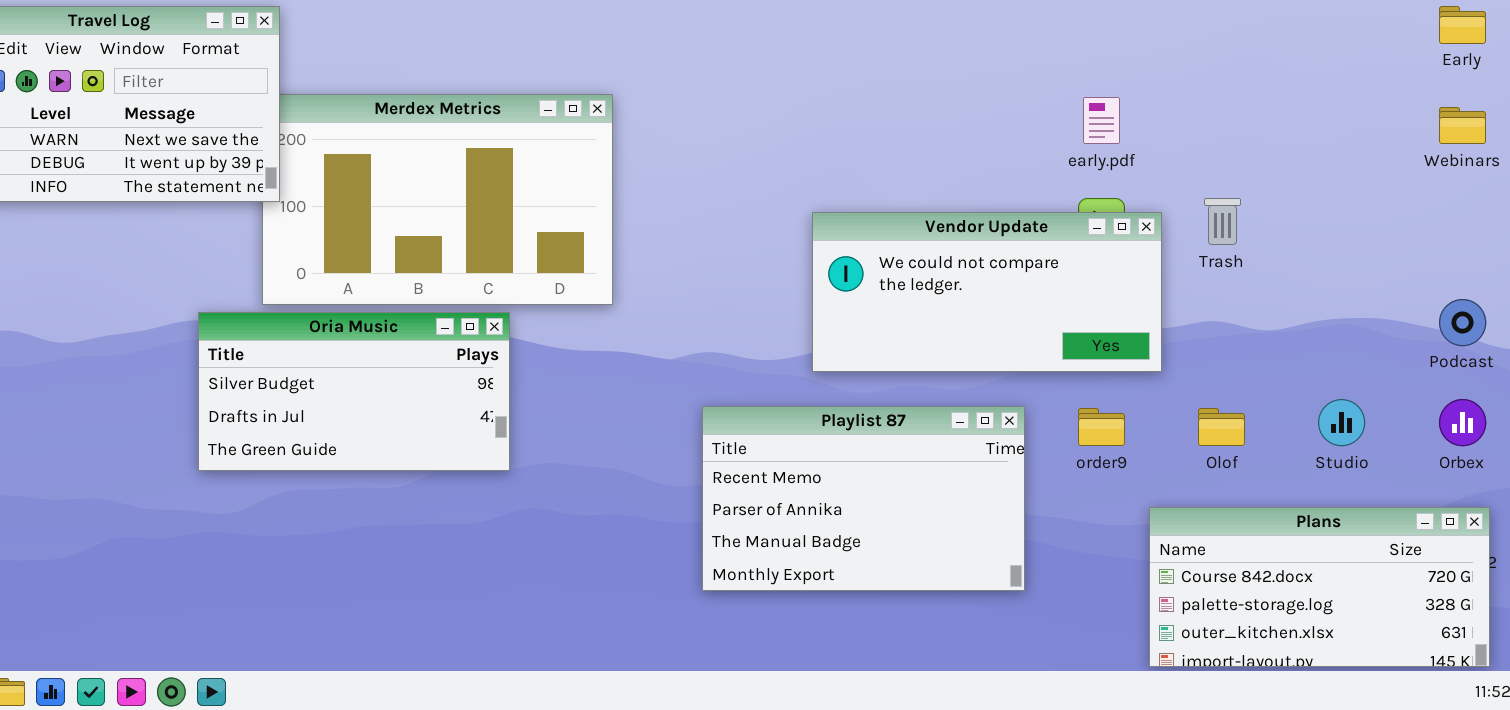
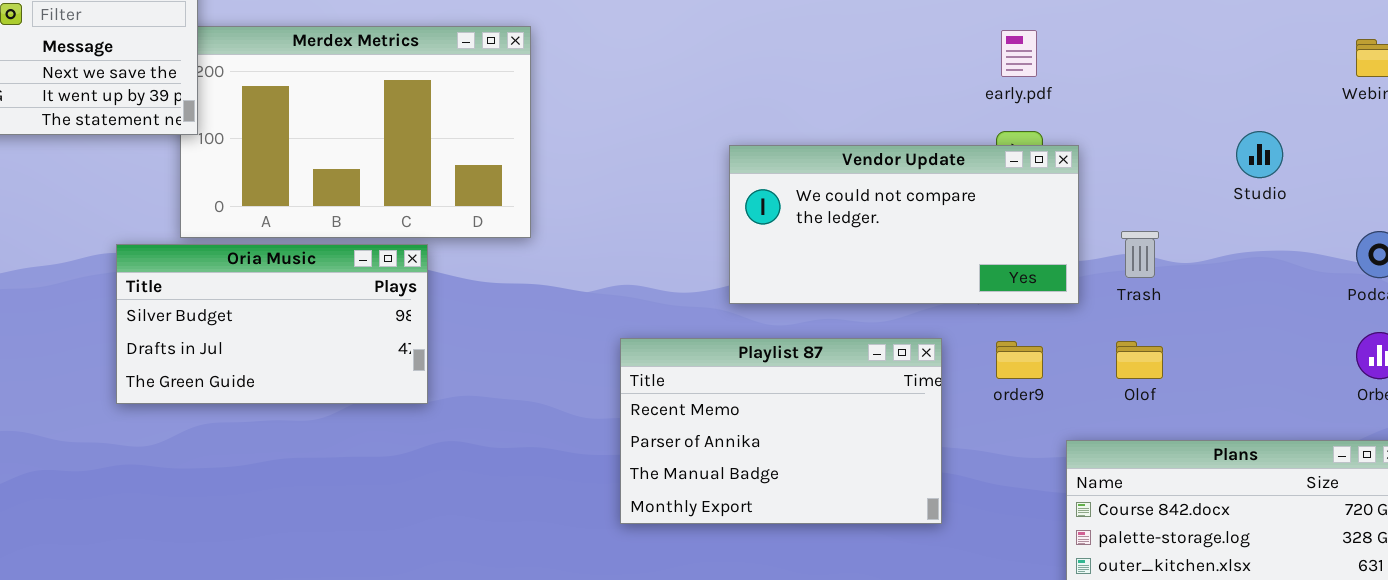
Trash: [1204,198,1241,245] -> [1121,231,1159,278], moved
Studio: [1318,399,1365,446] -> [1236,131,1283,178], moved

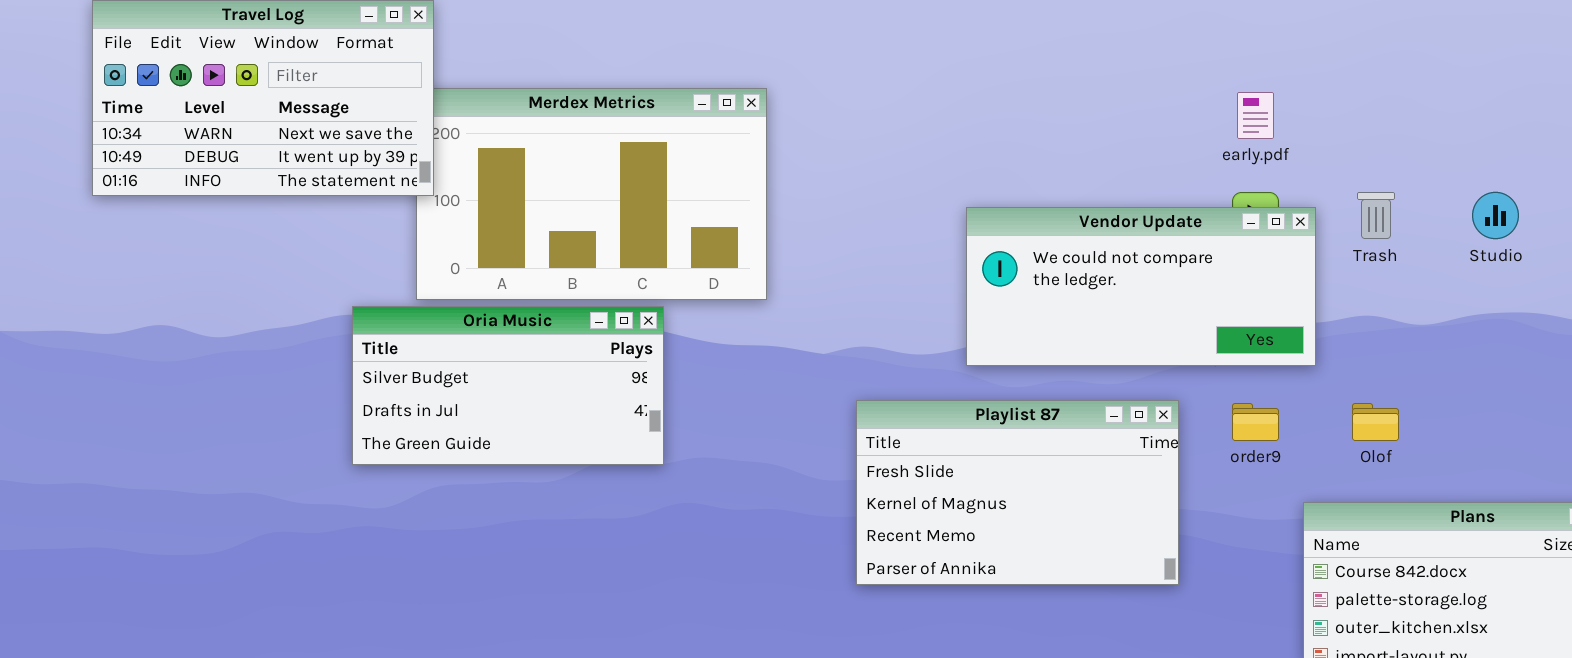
Trash: [1121,231,1159,278] -> [1357,192,1395,239], moved
Playlist 87: [620,338,942,524] -> [856,400,1179,585], scrolled up 2 rows

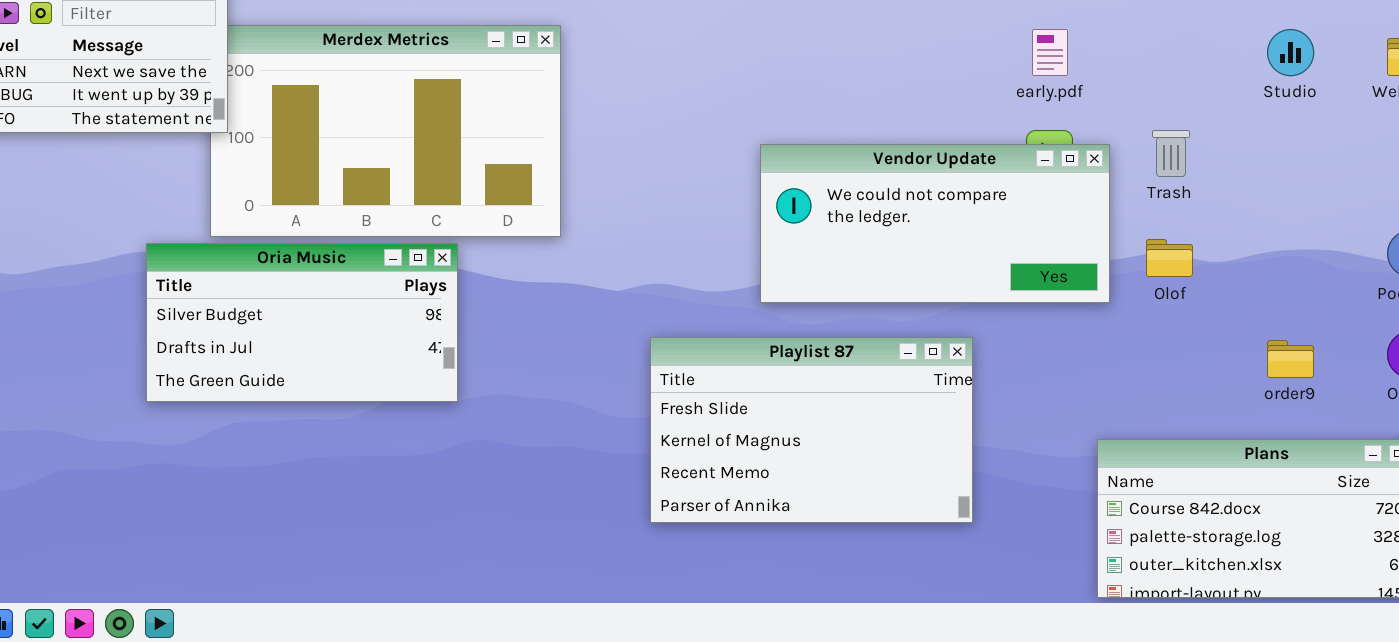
Studio: [1472,192,1519,239] -> [1267,29,1314,76], moved
order9: [1232,403,1279,441] -> [1267,340,1314,378], moved
Olof: [1352,403,1399,441] -> [1146,239,1193,277], moved

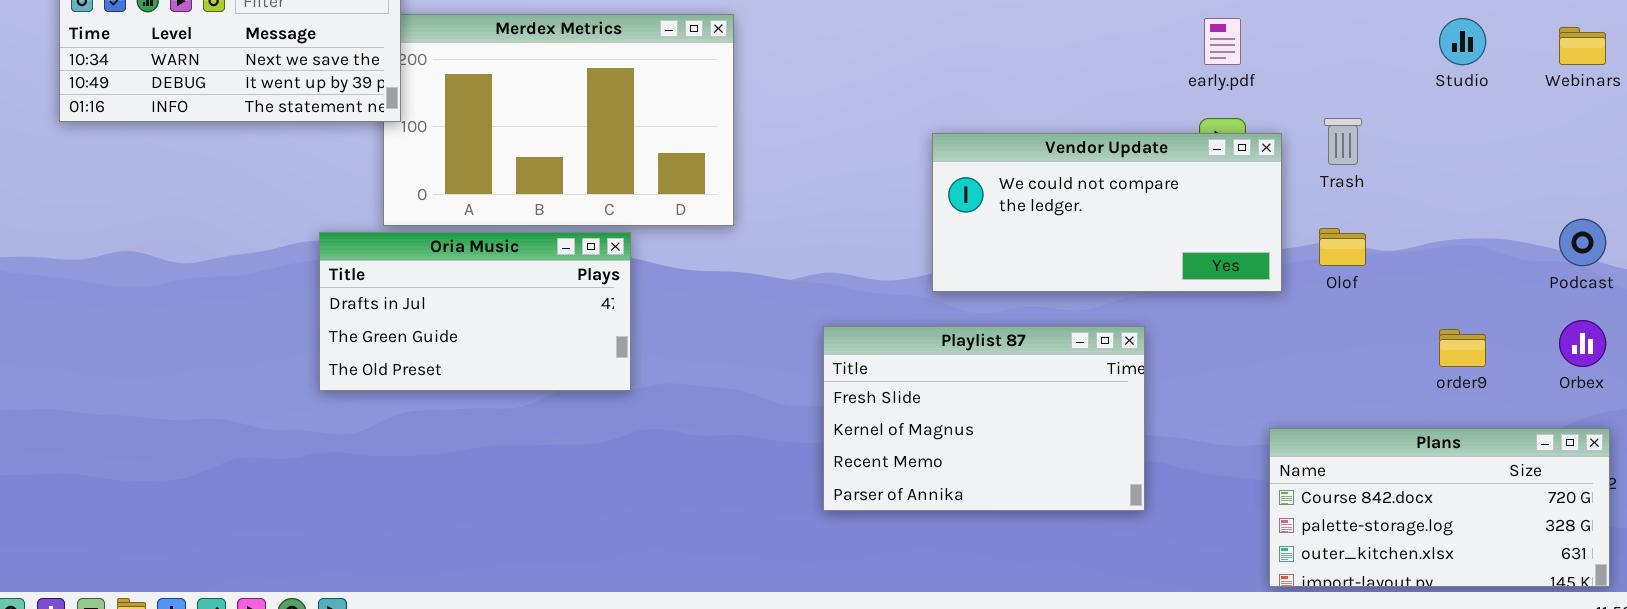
Oria Music: [146,243,458,402] -> [319,232,631,391], scrolled down 1 row

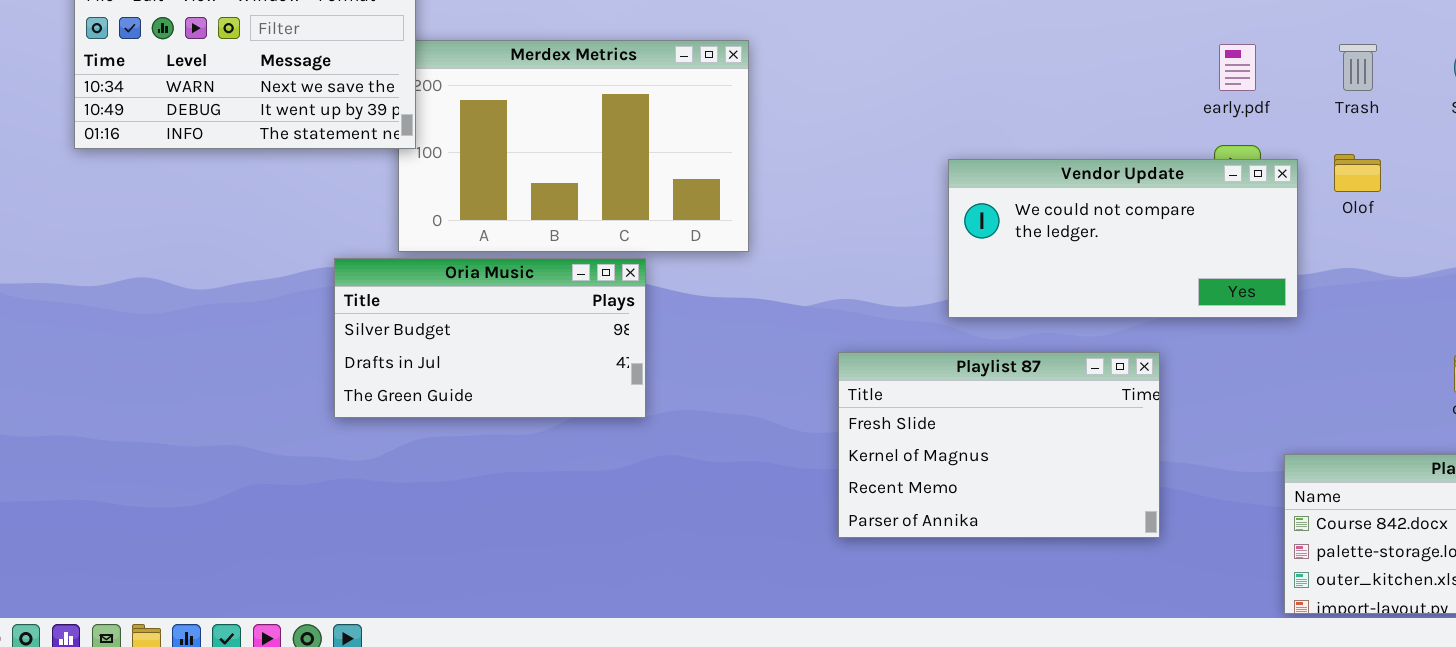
Trash: [1324,118,1362,165] -> [1339,44,1377,91], moved
Olof: [1319,228,1366,266] -> [1334,154,1381,192], moved
Oria Music: [319,232,631,391] -> [334,258,646,418], scrolled up 1 row

